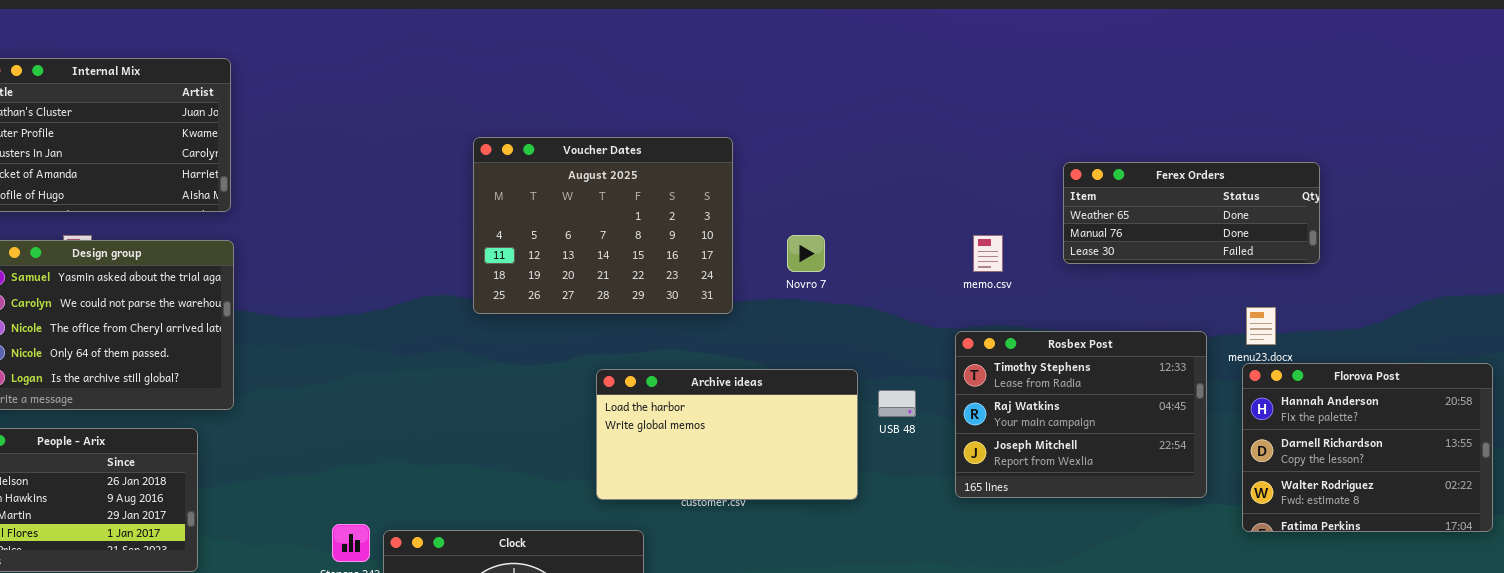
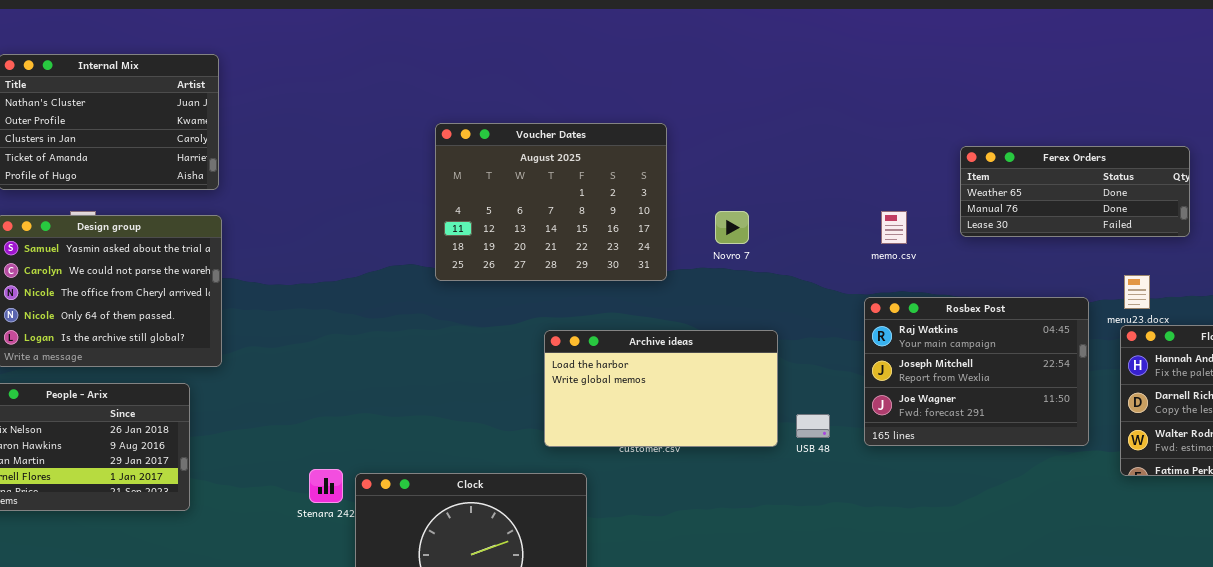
Rosbex Post: [955,331,1207,498] -> [864,297,1089,446], scrolled down 1 row
USB 48: [878,390,916,417] -> [796,414,830,438], moved

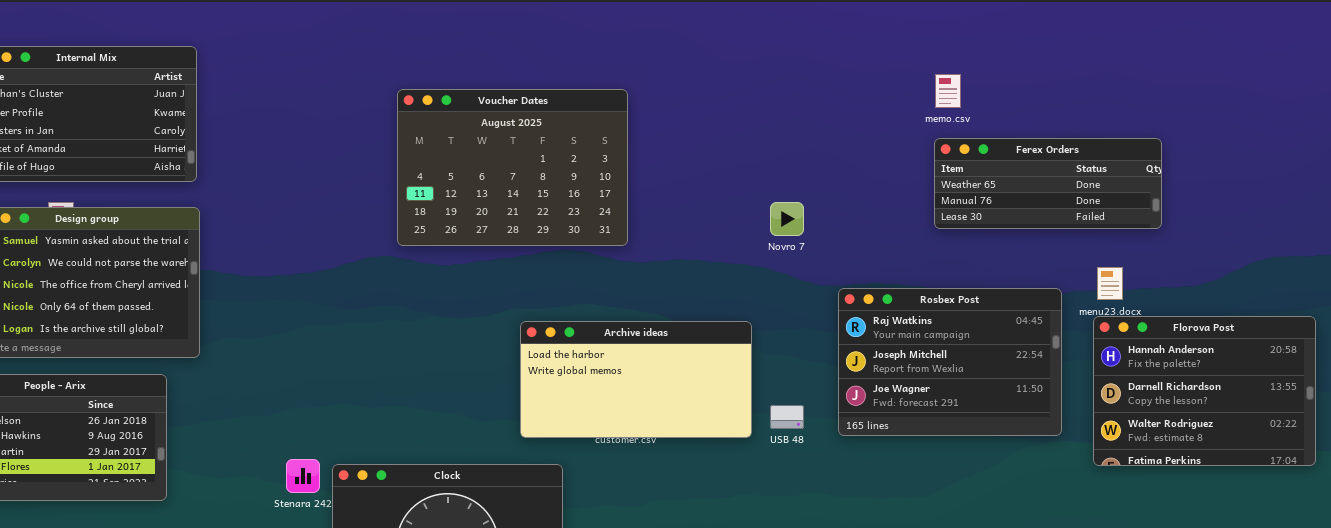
Voucher Dates: [435,123,667,281] -> [397,89,628,246], moved
Novro 7: [715,211,749,244] -> [770,202,804,236], moved
memo.csv: [881,211,907,244] -> [935,74,961,108], moved

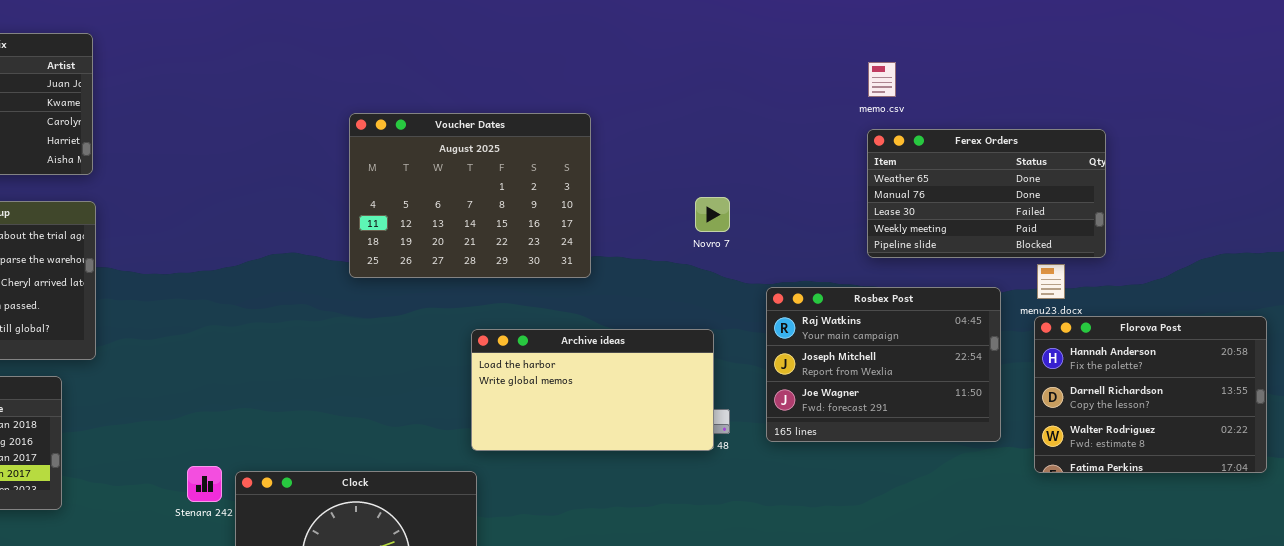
Voucher Dates: [397,89,628,246] -> [349,113,591,278], moved
Ferex Orders: [934,138,1162,229] -> [867,129,1106,258], resized
Archive ideas: [520,321,752,438] -> [471,329,714,451], moved

